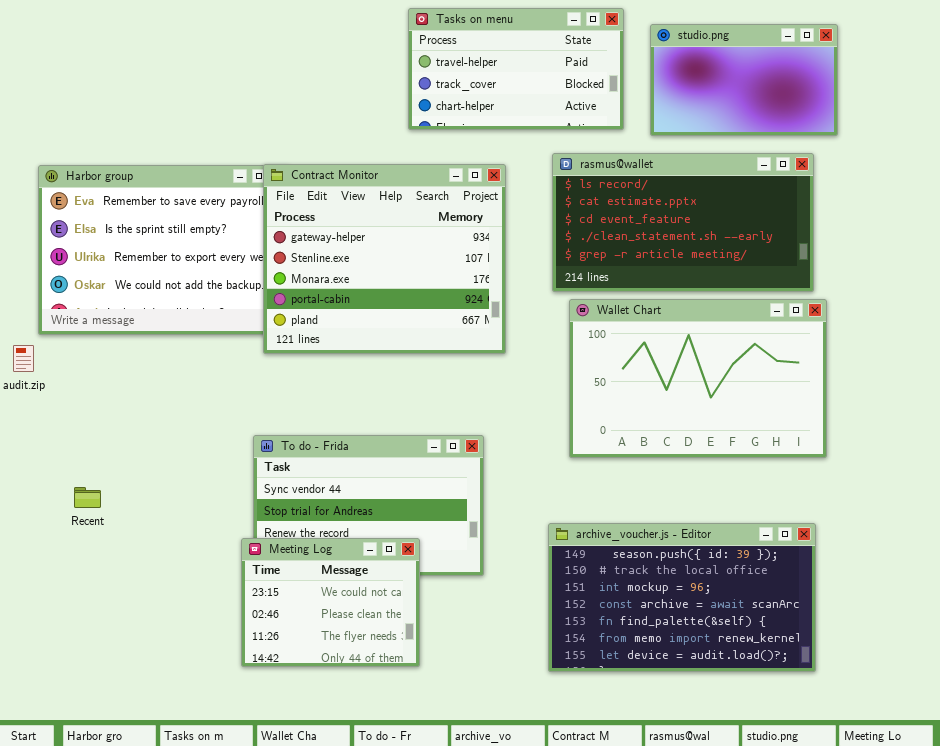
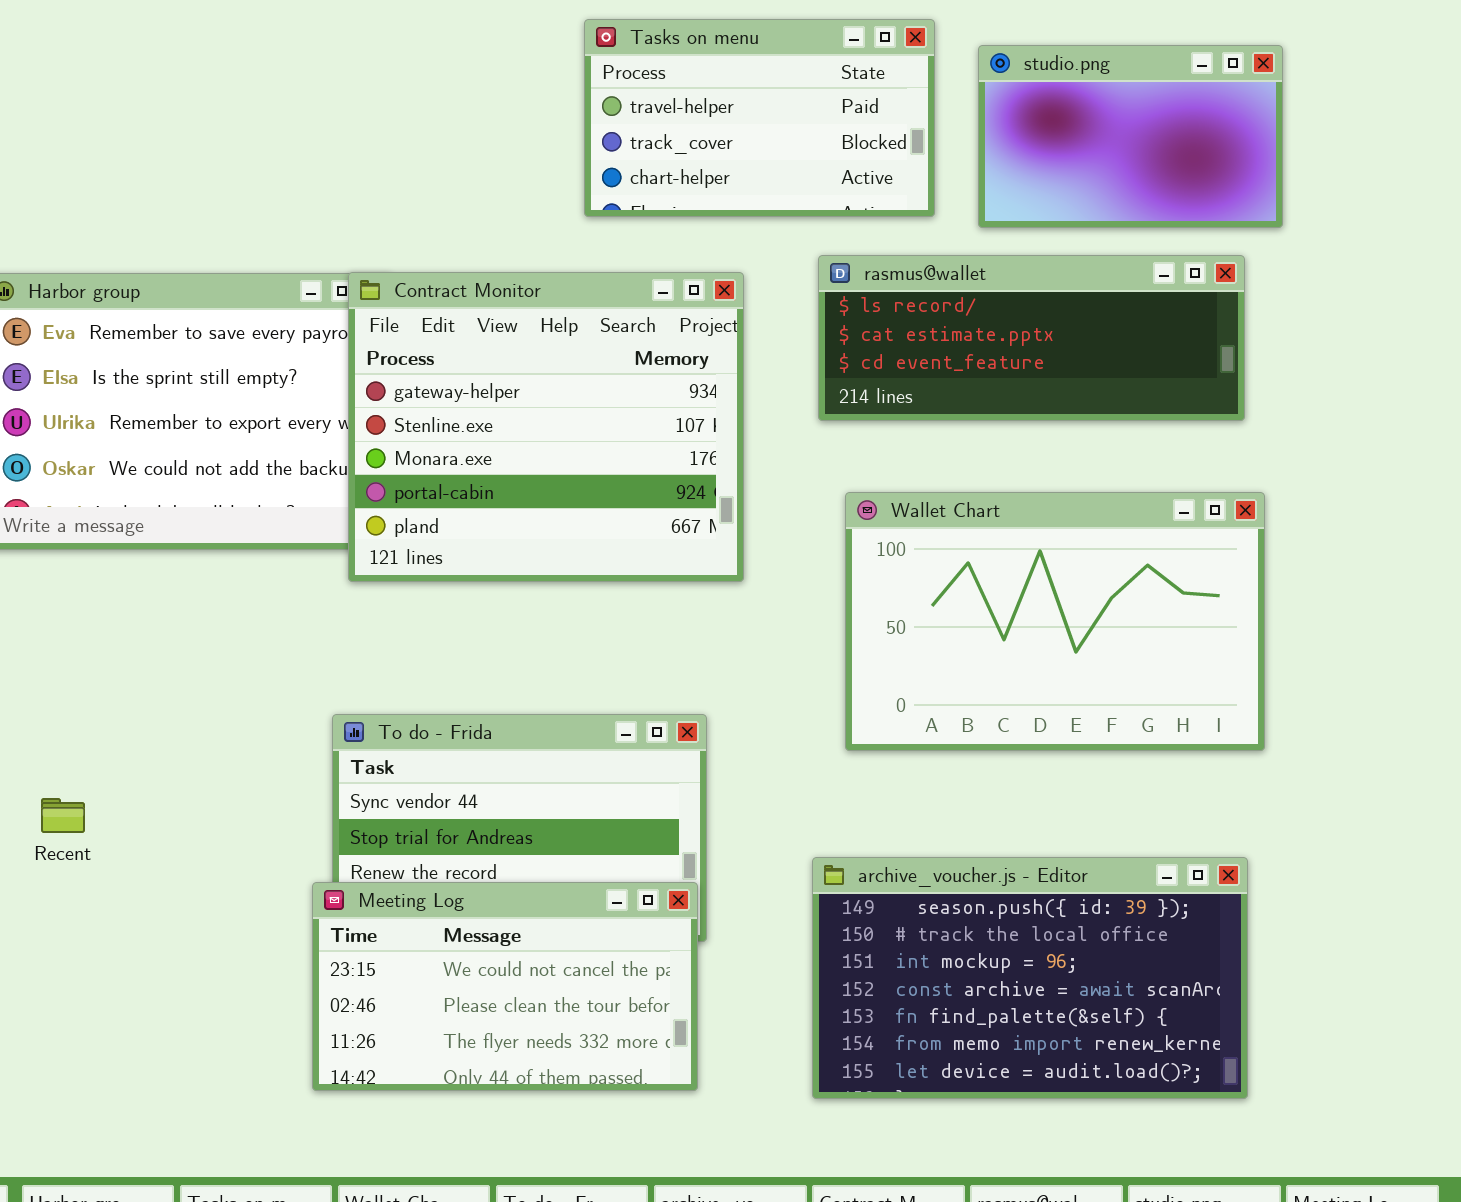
rasmus@wallet: [552,153,814,292] -> [818,255,1245,421], resized
Meeting Log: [241,538,420,667] -> [312,882,698,1091], resized

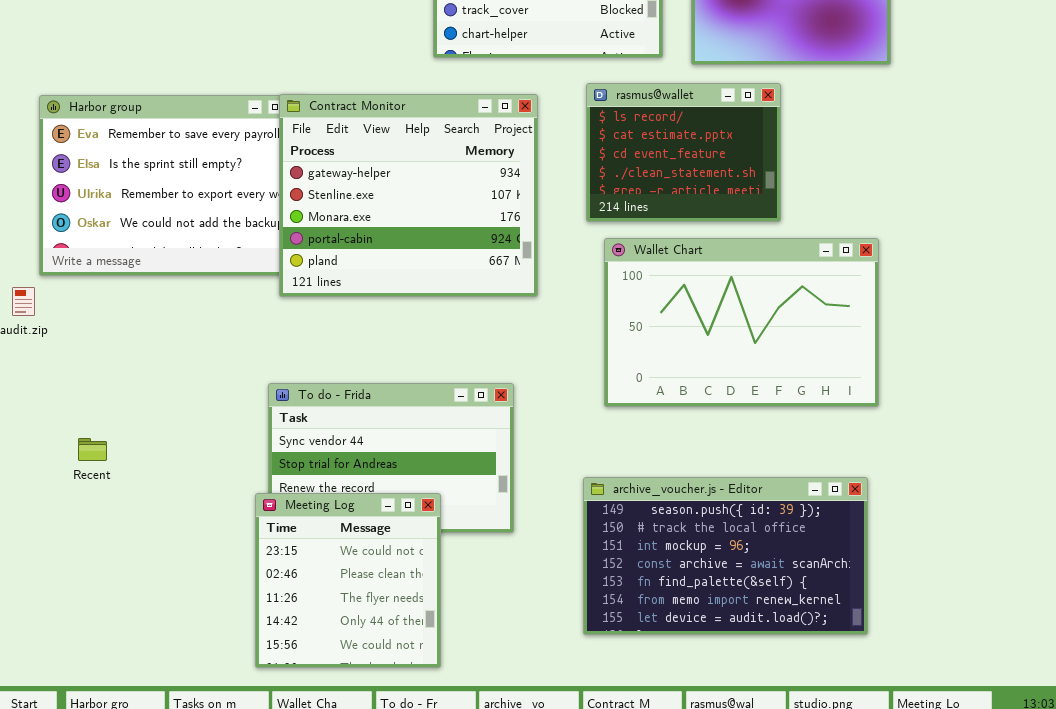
rasmus@wallet: [818,255,1245,421] -> [586,83,781,222], resized
Meeting Log: [312,882,698,1091] -> [255,493,441,668], resized

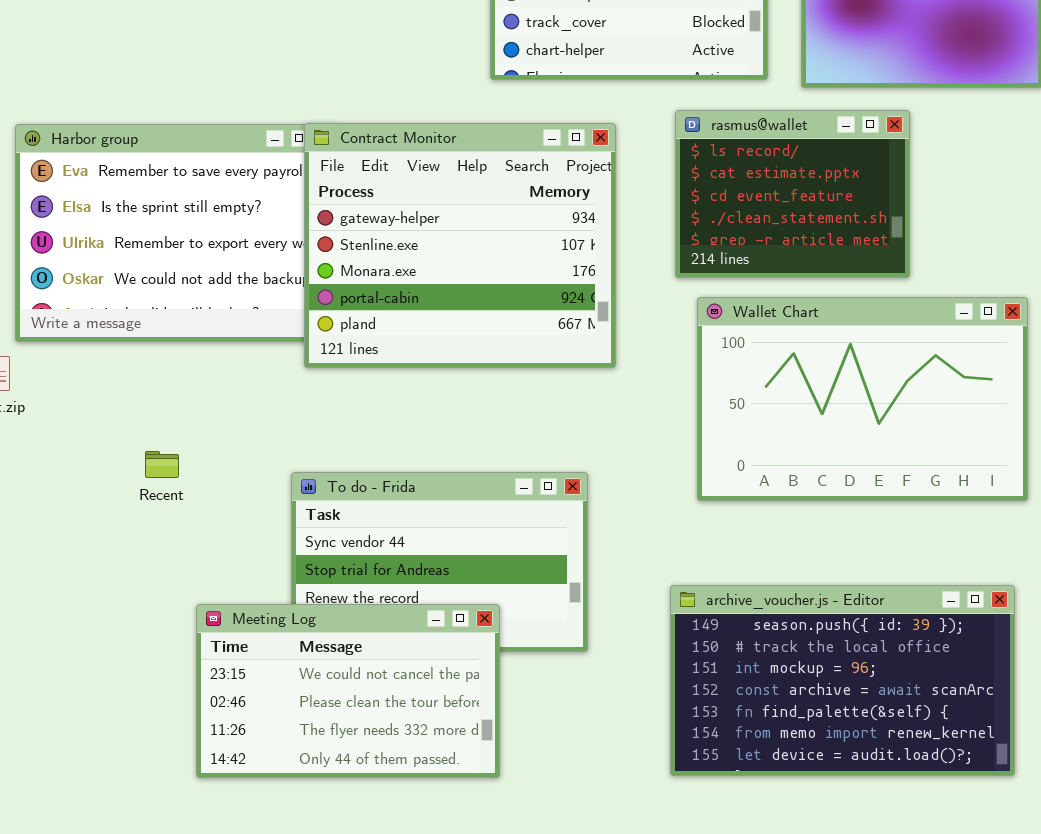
Recent: [78,438,107,461] -> [145,451,179,478], moved
Meeting Log: [255,493,441,668] -> [196,604,500,778], resized

